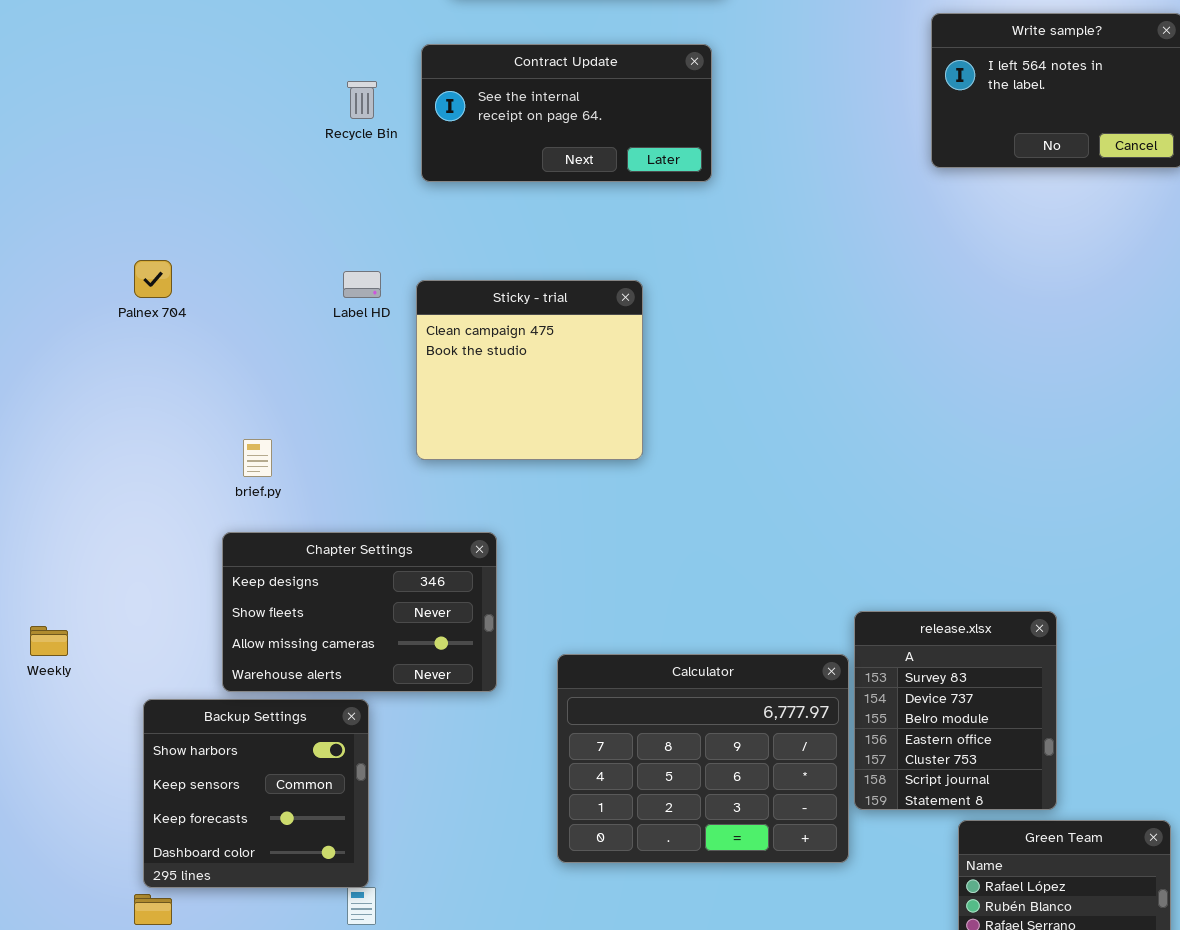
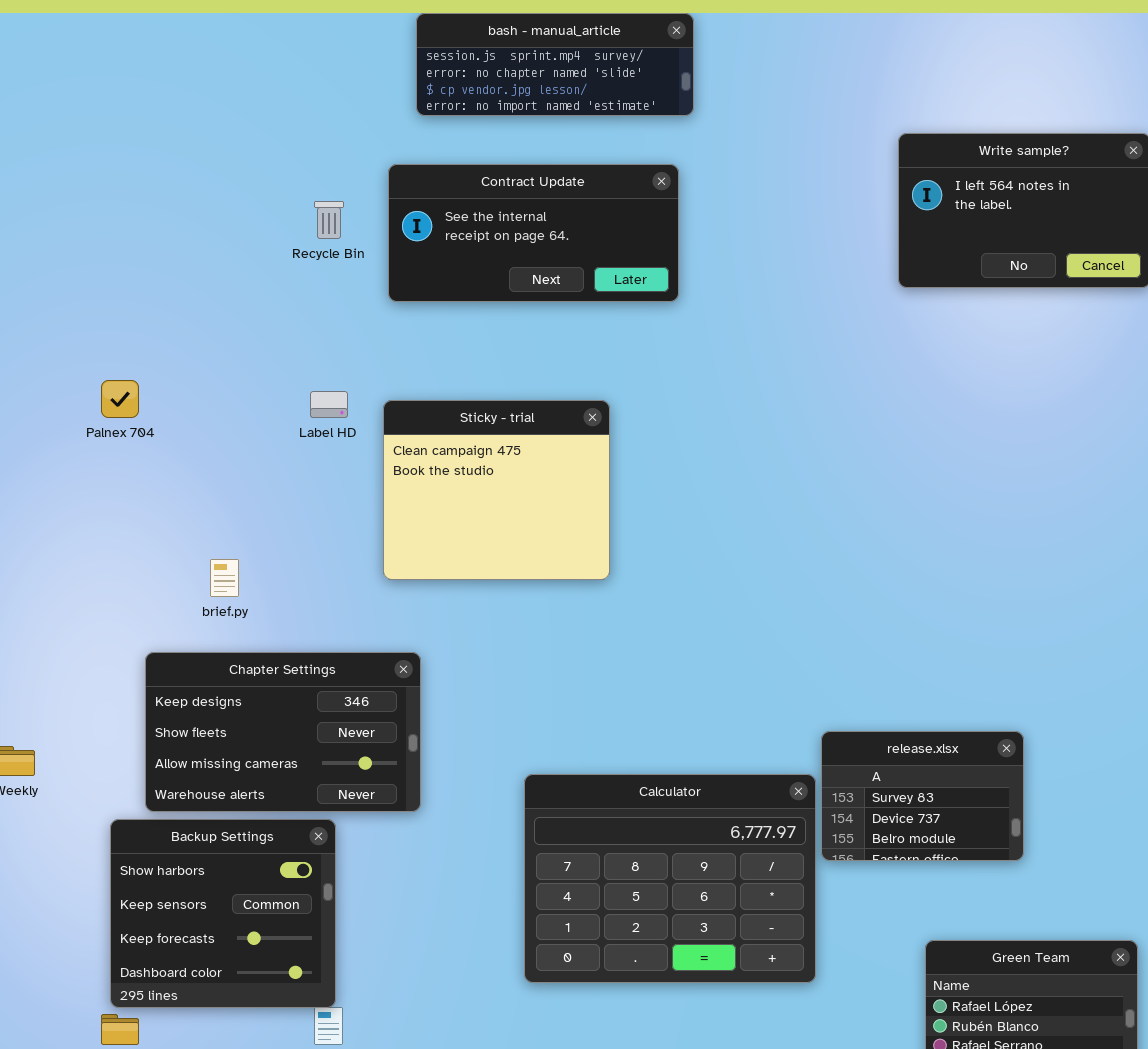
Chapter Settings: [222,532,497,692] -> [145,652,421,812], moved
release.xlsx: [854,611,1057,810] -> [821,731,1024,861], resized

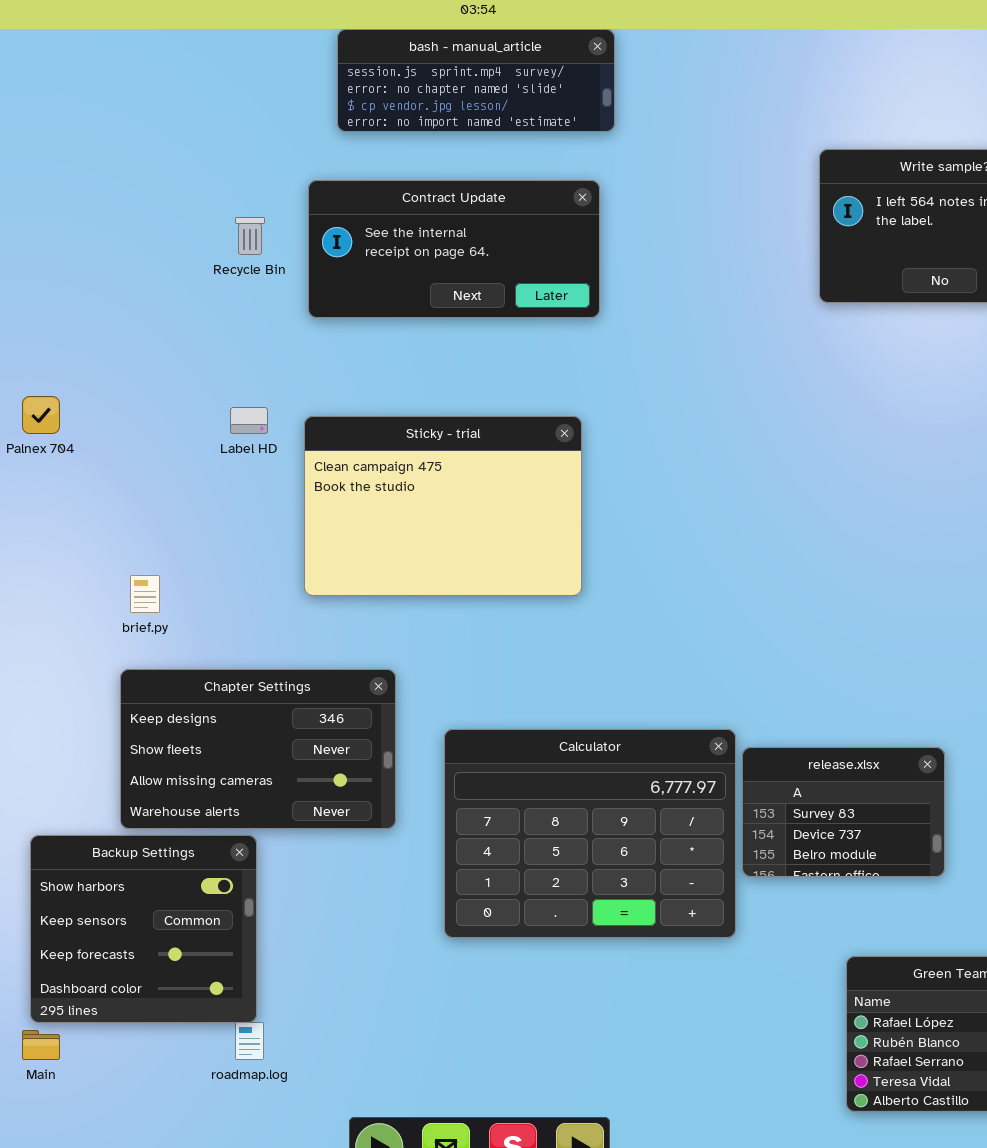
Sticky - trial: [383,400,610,580] -> [304,416,582,596], resized
Chapter Settings: [145,652,421,812] -> [120,669,396,829], moved
Calculator: [524,774,816,983] -> [444,729,736,938], moved

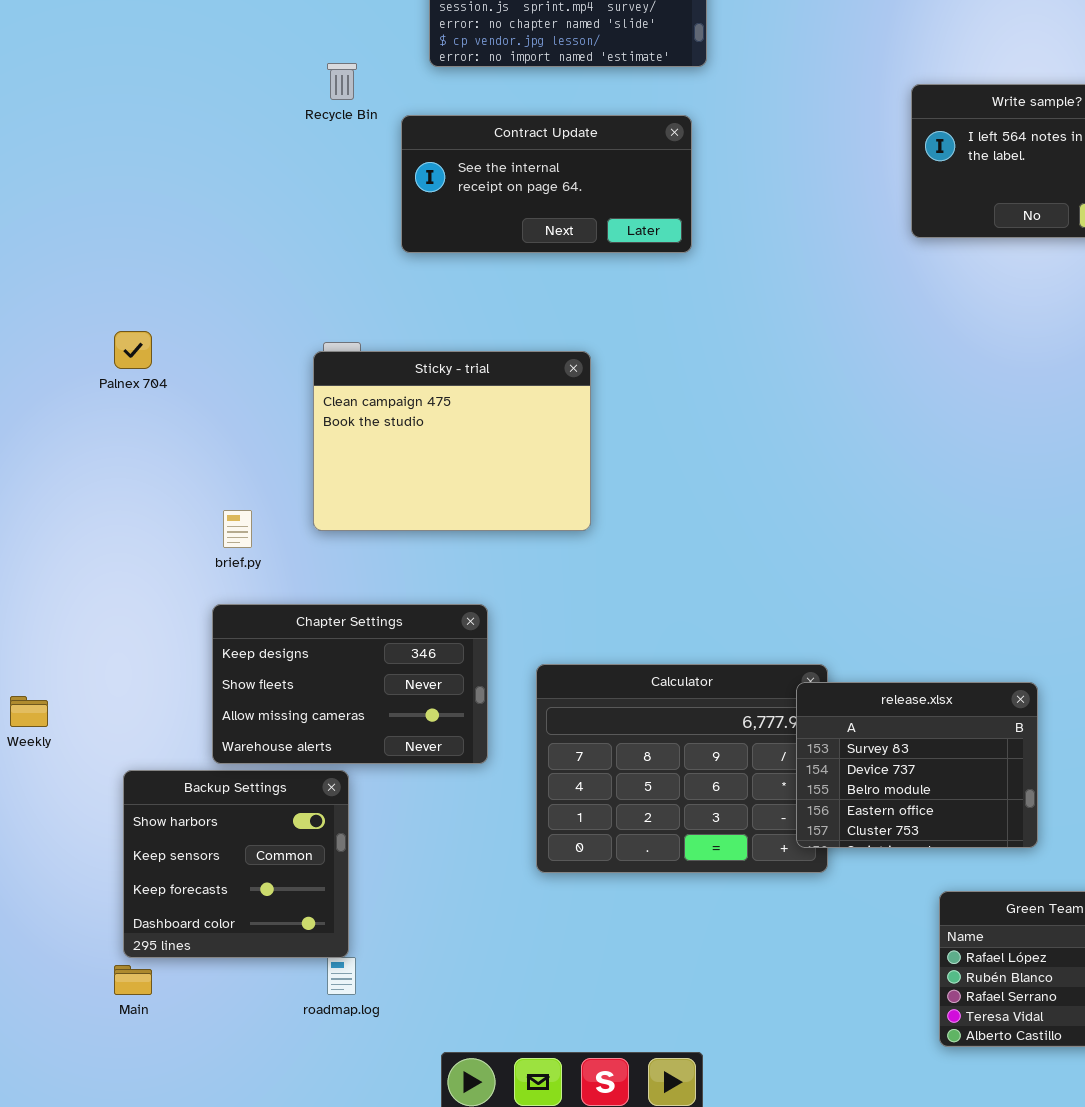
Recycle Bin: [235,217,265,255] -> [327,63,357,100], moved
Sticky - trial: [304,416,582,596] -> [313,351,591,531], moved
release.xlsx: [742,747,945,877] -> [796,682,1038,848], resized

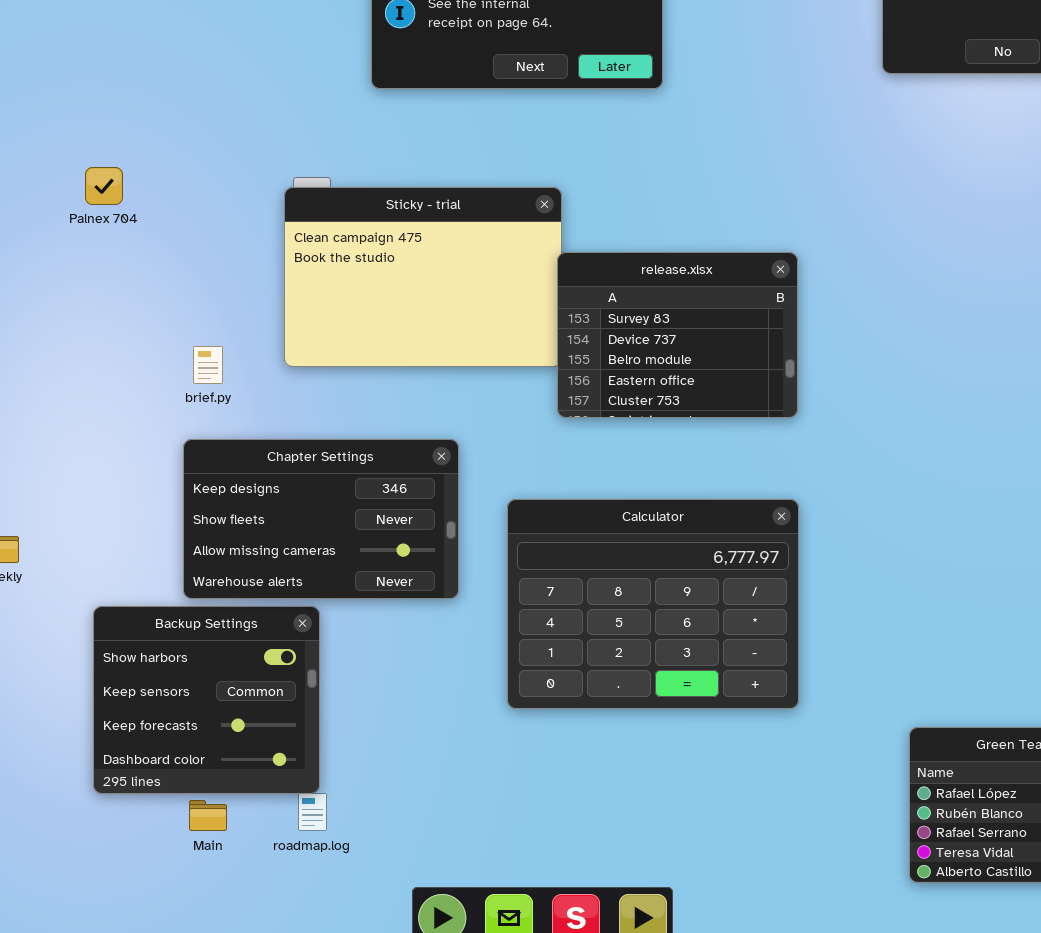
release.xlsx: [796,682,1038,848] -> [557,252,798,418], moved
Main: [114,965,152,995] -> [189,800,227,831], moved

